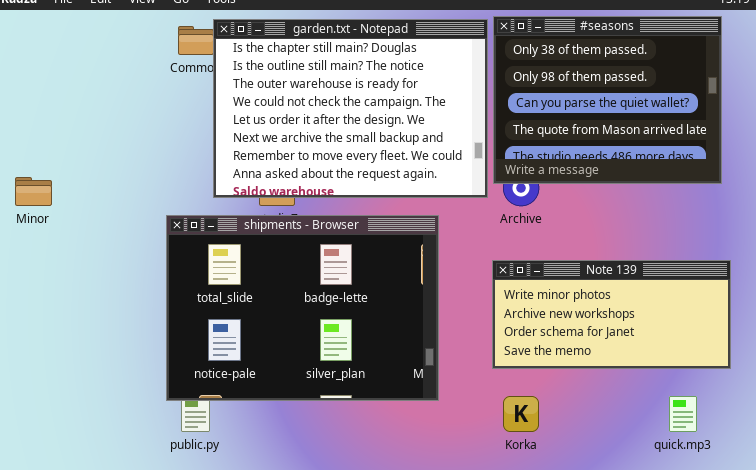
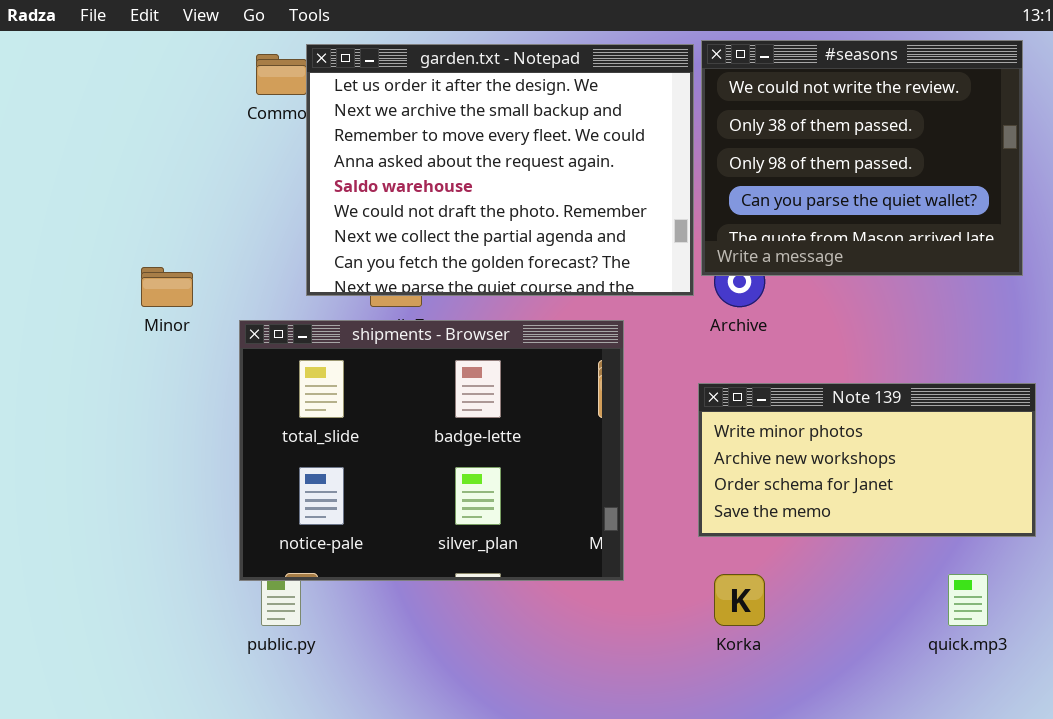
#seasons: [493,16,722,184] -> [701,40,1023,276], scrolled up 1 row
garden.txt - Notepad: [213,19,488,198] -> [306,44,694,296], scrolled down 4 rows
Minor: [15,177,52,206] -> [141,267,193,307], moved

